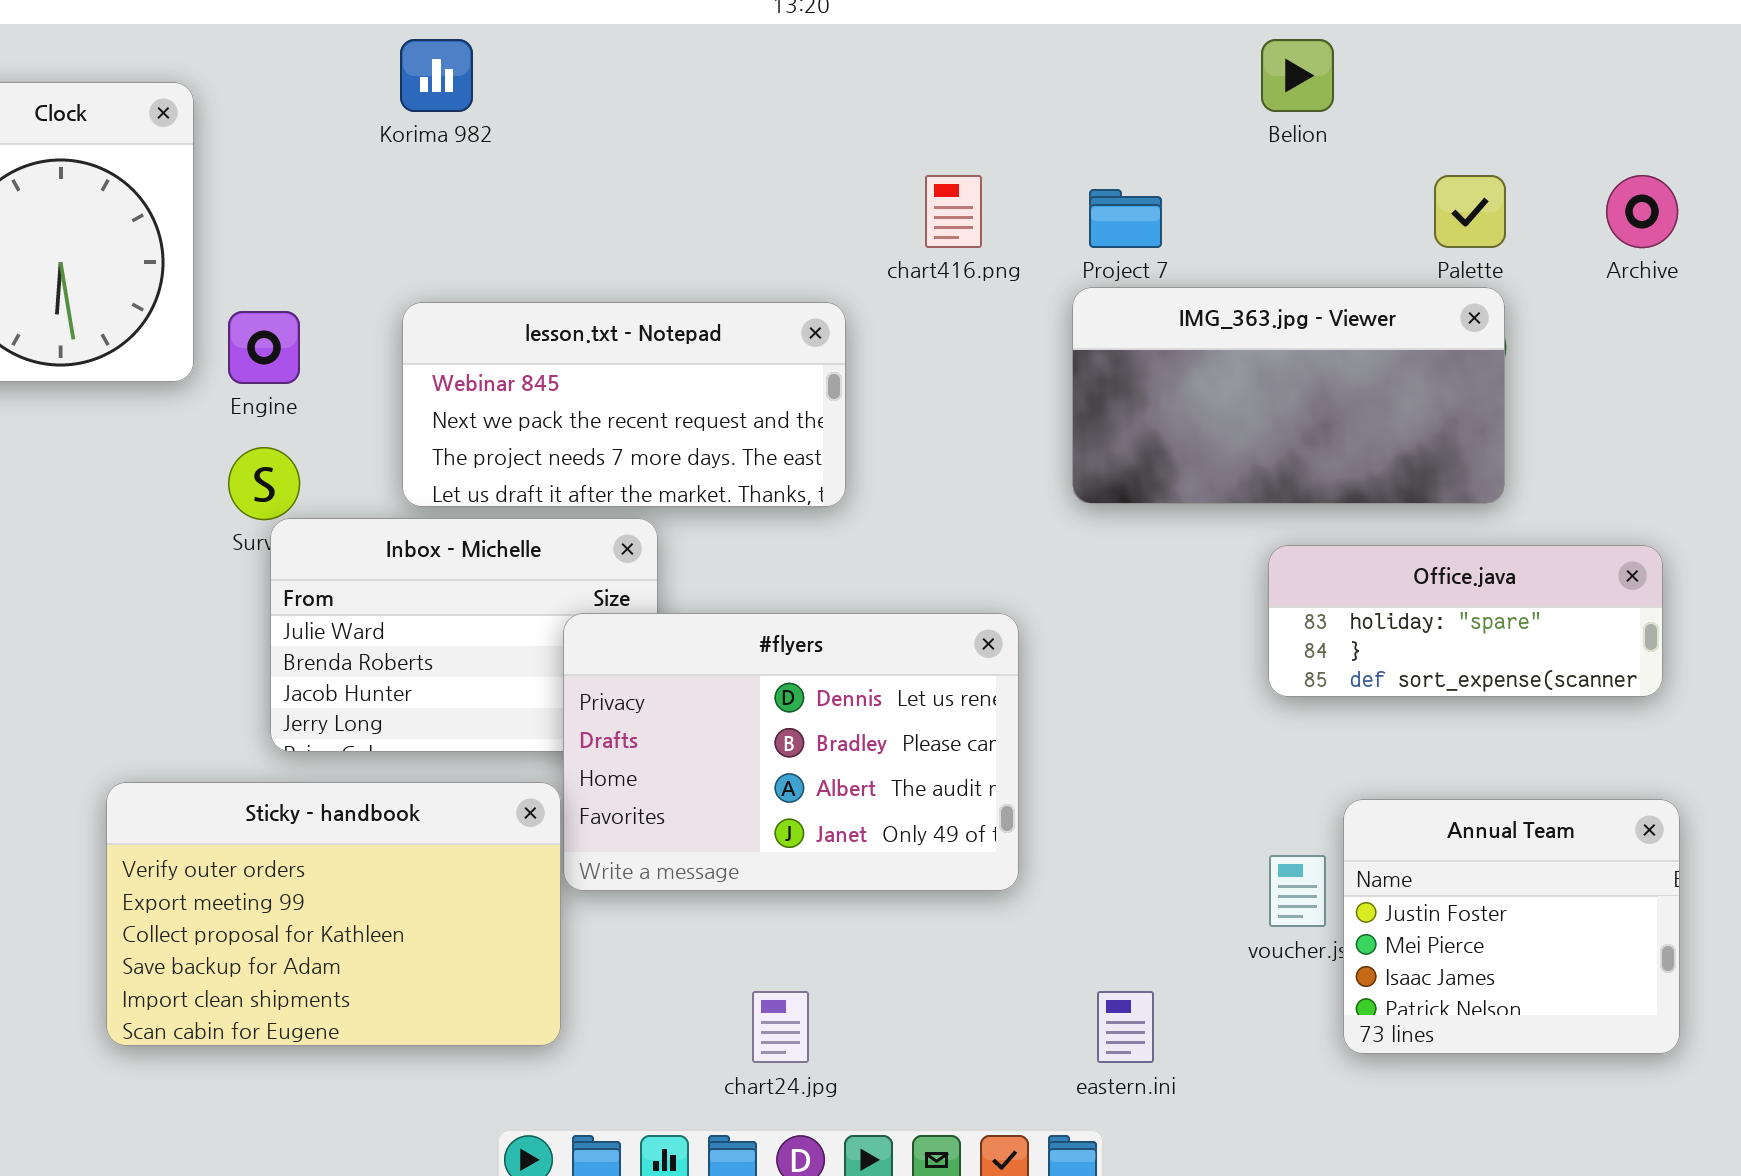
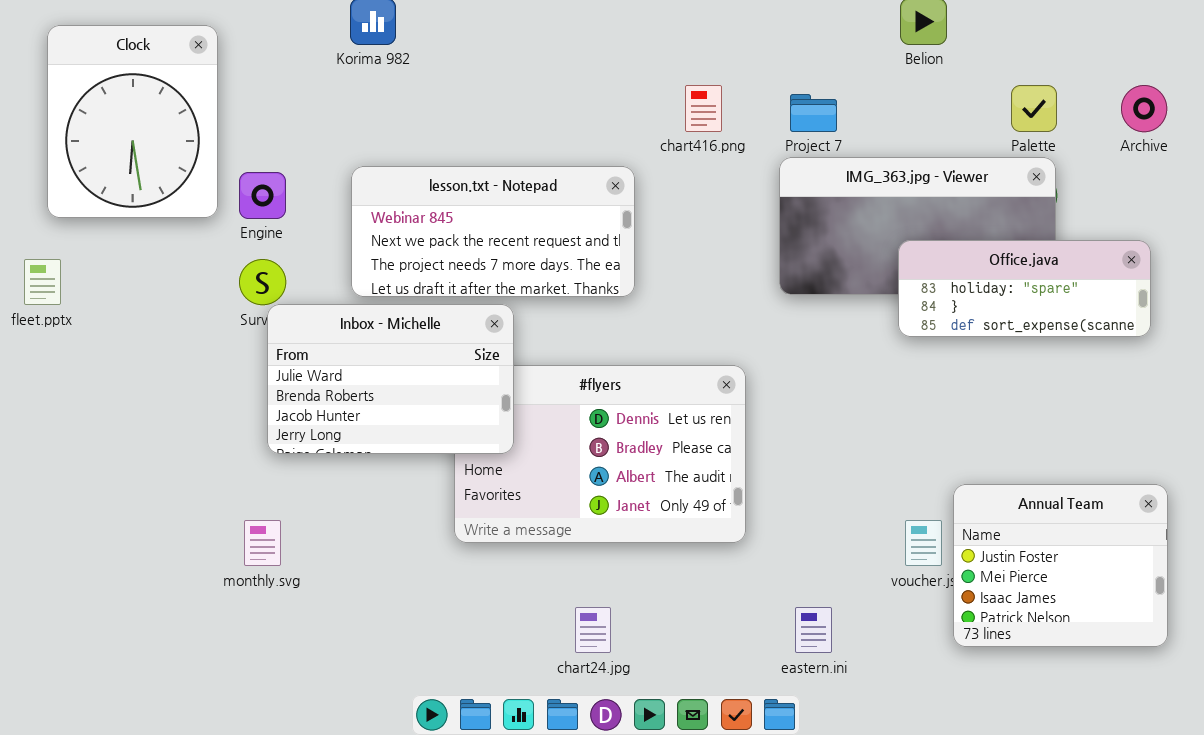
Inbox - Michelle: [270,518,658,752] -> [267,304,514,454], raised
Office.java: [1268,545,1663,697] -> [898,240,1151,337], moved
Sticky - handbook: [106,782,561,1046] -> none, closed

